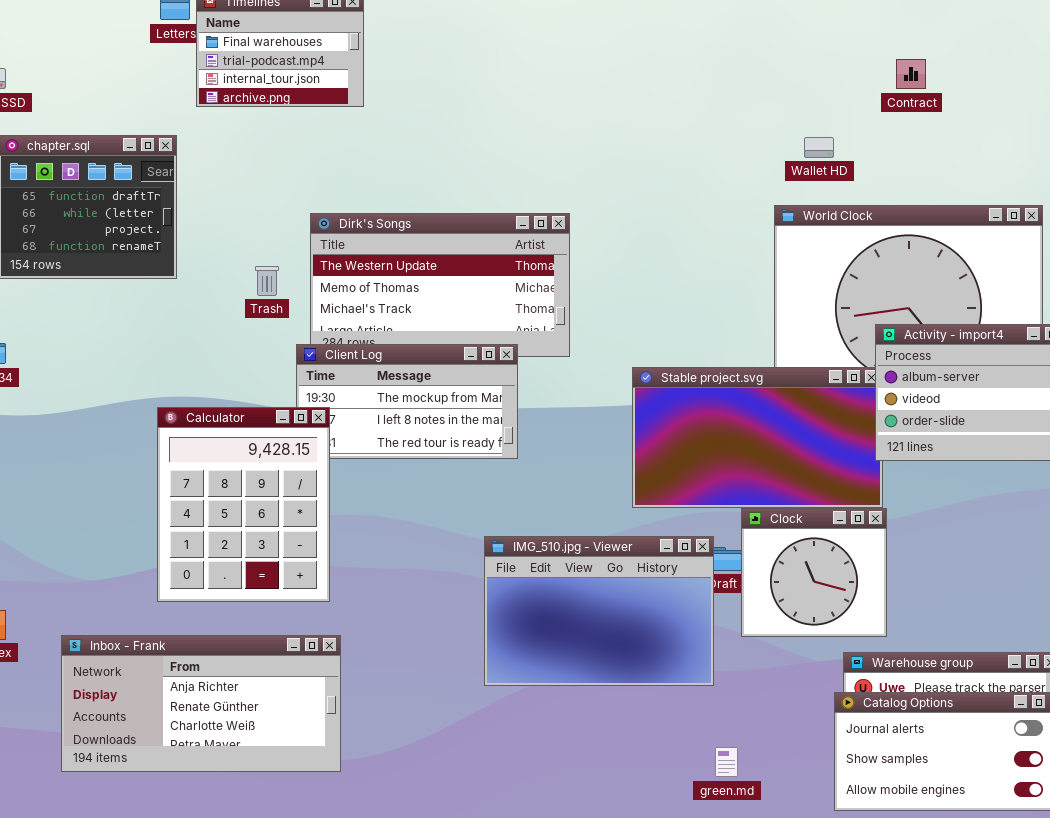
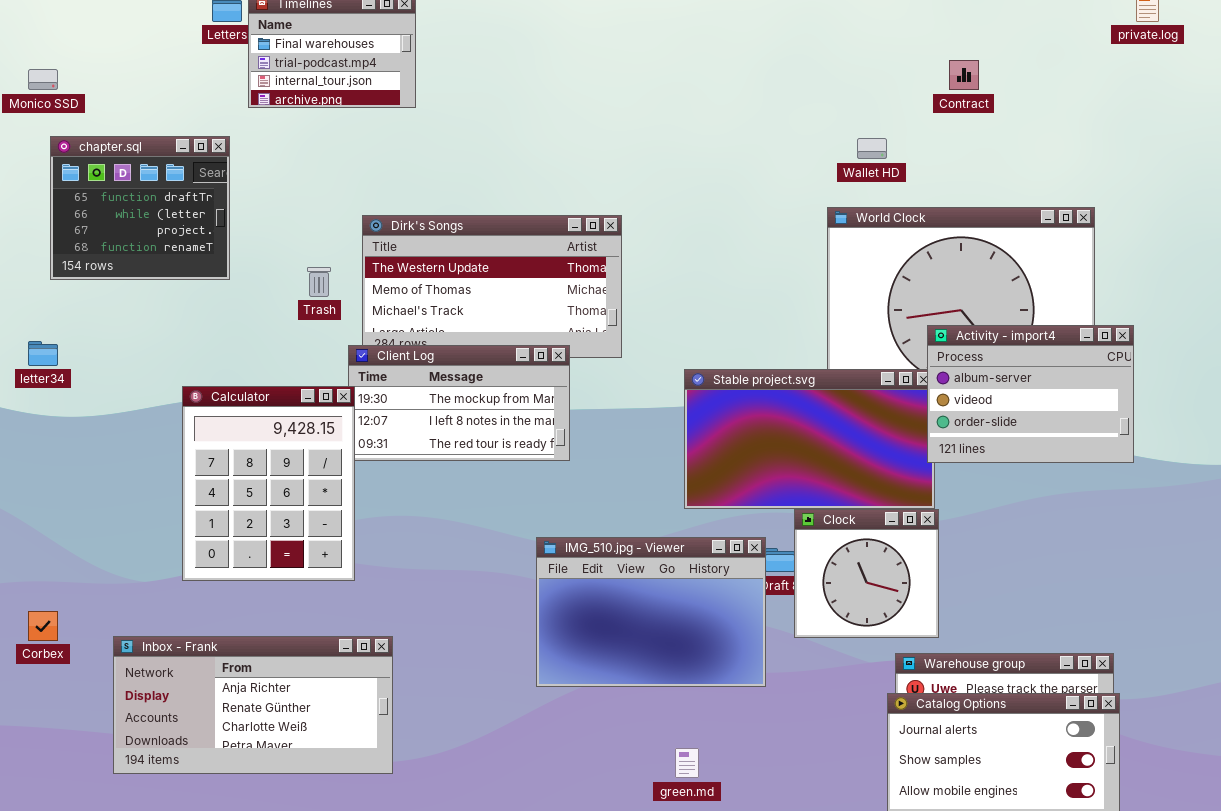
Calculator: [157,407,330,602] -> [182,386,355,581], moved
green.md: [715,747,738,777] -> [675,748,699,778], moved

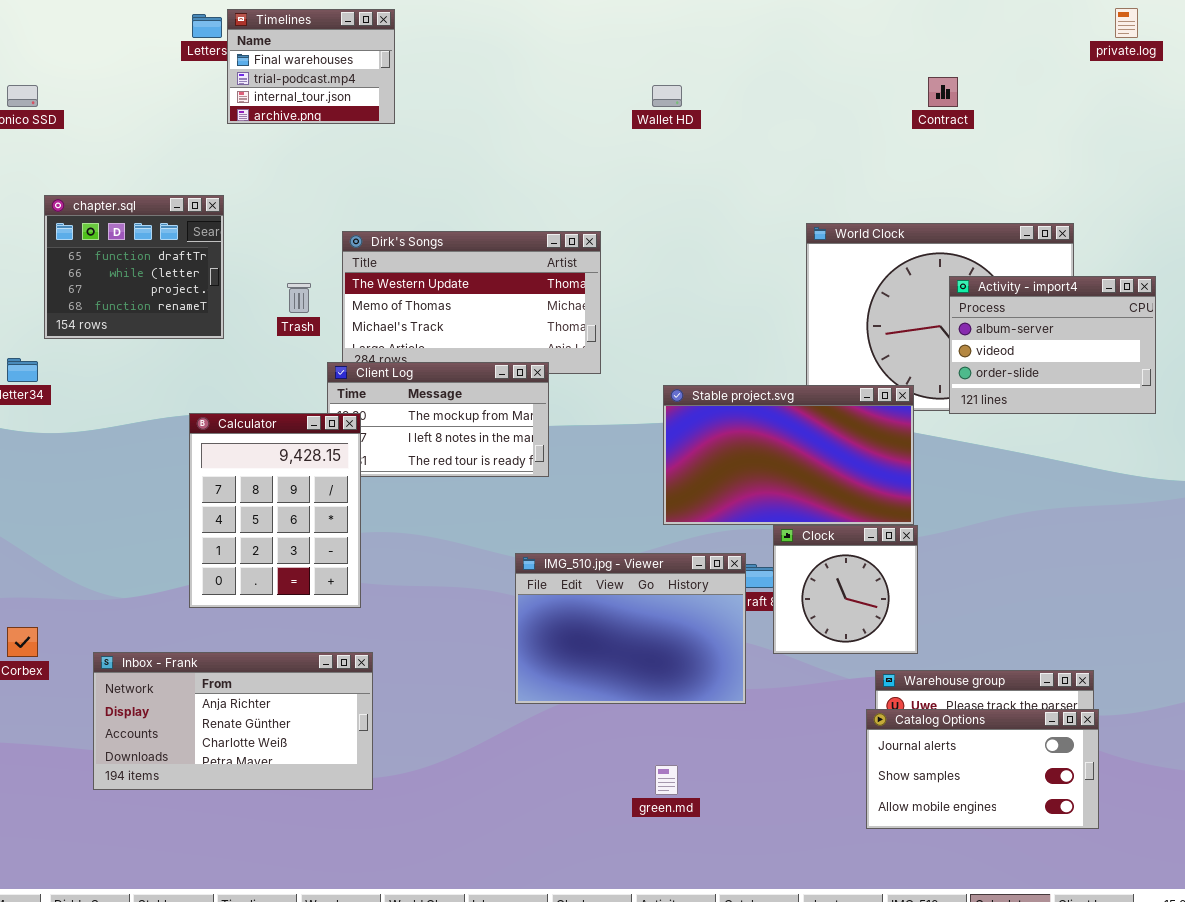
chapter.sql: [50,136,230,280] -> [44,195,224,339], moved
Wallet HD: [857,138,887,159] -> [652,85,682,107], moved
Activity - import4: [927,325,1134,463] -> [949,276,1156,414], moved
Calculator: [182,386,355,581] -> [189,413,361,608], moved

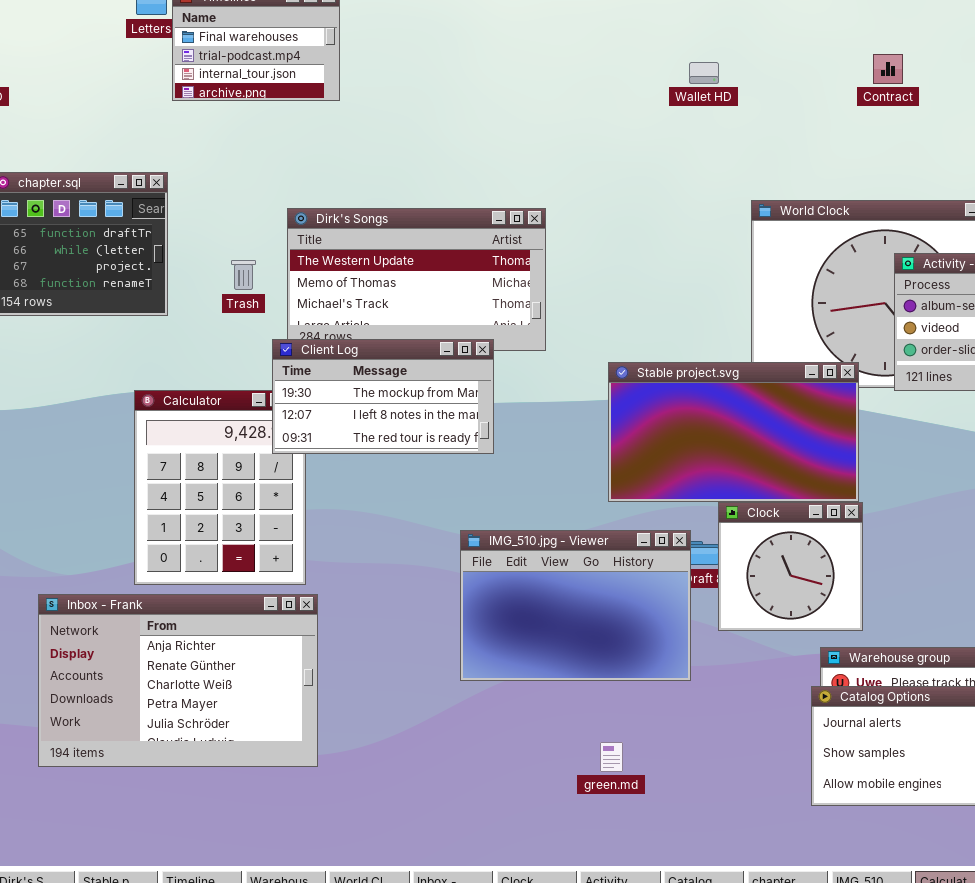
Wallet HD: [652,85,682,107] -> [689,62,719,84], moved
Client Log: [327,362,549,477] -> [272,339,494,454], raised
Inbox - Frank: [93,652,373,790] -> [38,594,318,767], resized

